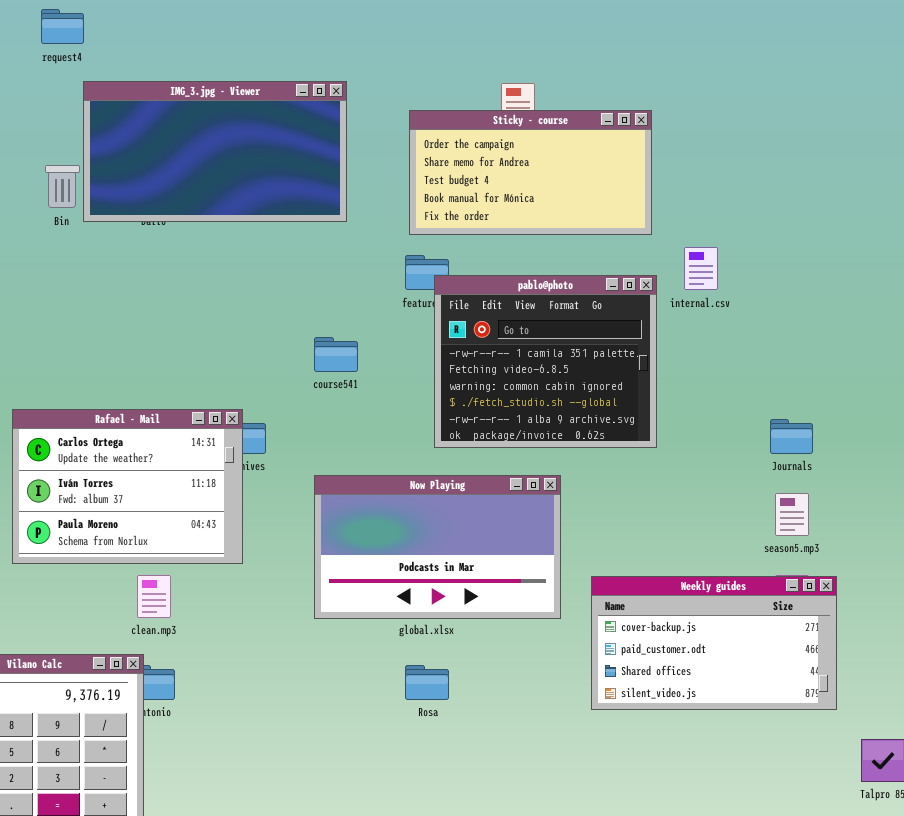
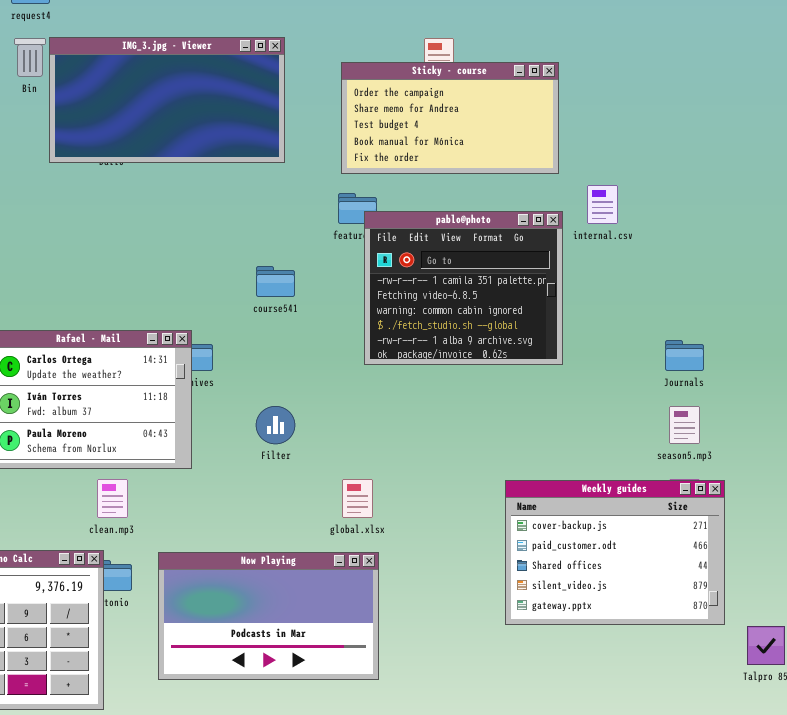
Bin: [45,165,80,208] -> [14,38,46,77], moved
Now Playing: [314,475,561,619] -> [158,552,379,680], moved
Weekly guides: [591,576,837,710] -> [505,480,725,625], resized

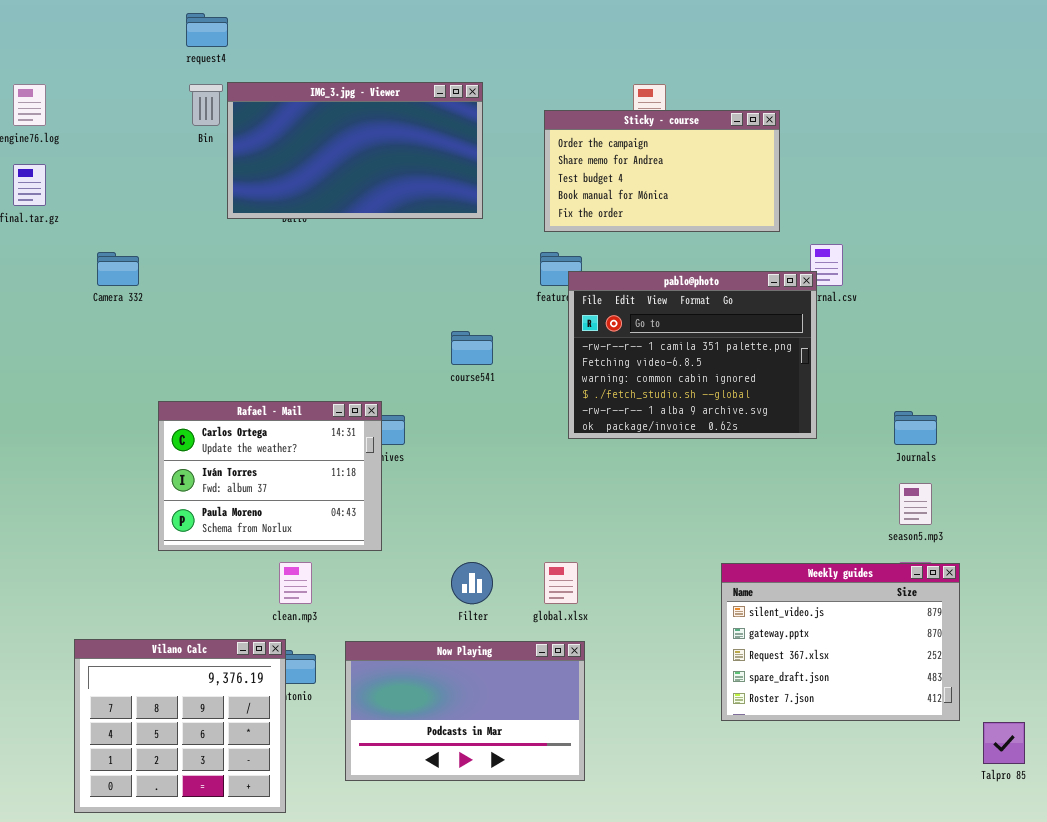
pablo@photo: [364,211,563,365] -> [568,271,817,439], resized
Filter: [256,406,295,444] -> [451,562,493,604], moved
Weekly guides: [505,480,725,625] -> [721,563,960,721], scrolled down 3 rows

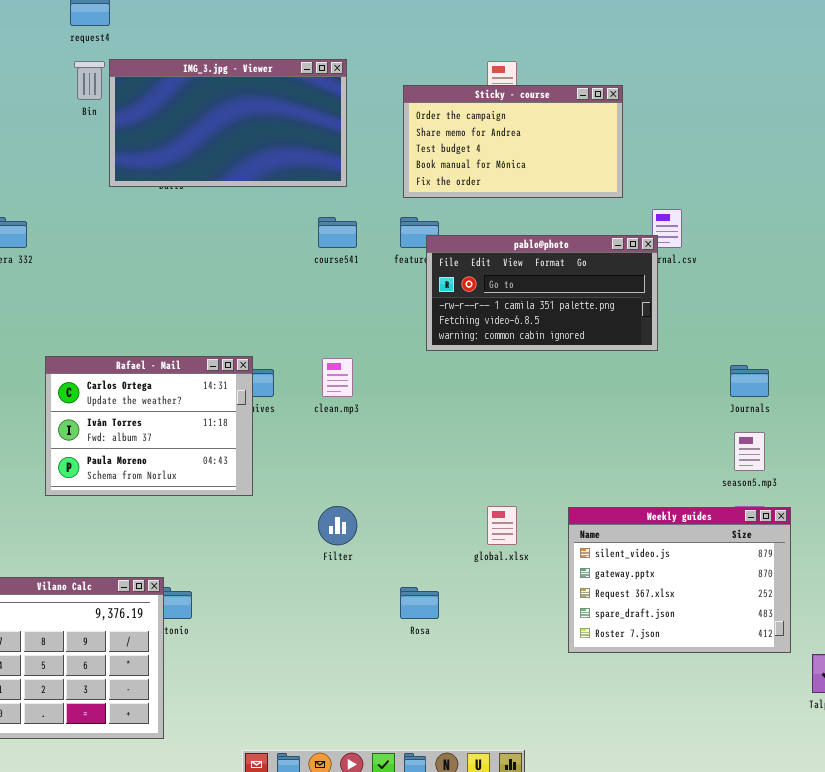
pablo@photo: [568,271,817,439] -> [426,235,658,351], resized
course541: [451,331,493,365] -> [318,217,357,248], moved
clean.mp3: [279,562,312,604] -> [322,358,353,397], moved
global.xlsx: [544,562,578,604] -> [487,506,517,545], moved
Now Playing: [345,641,585,781] -> none, closed

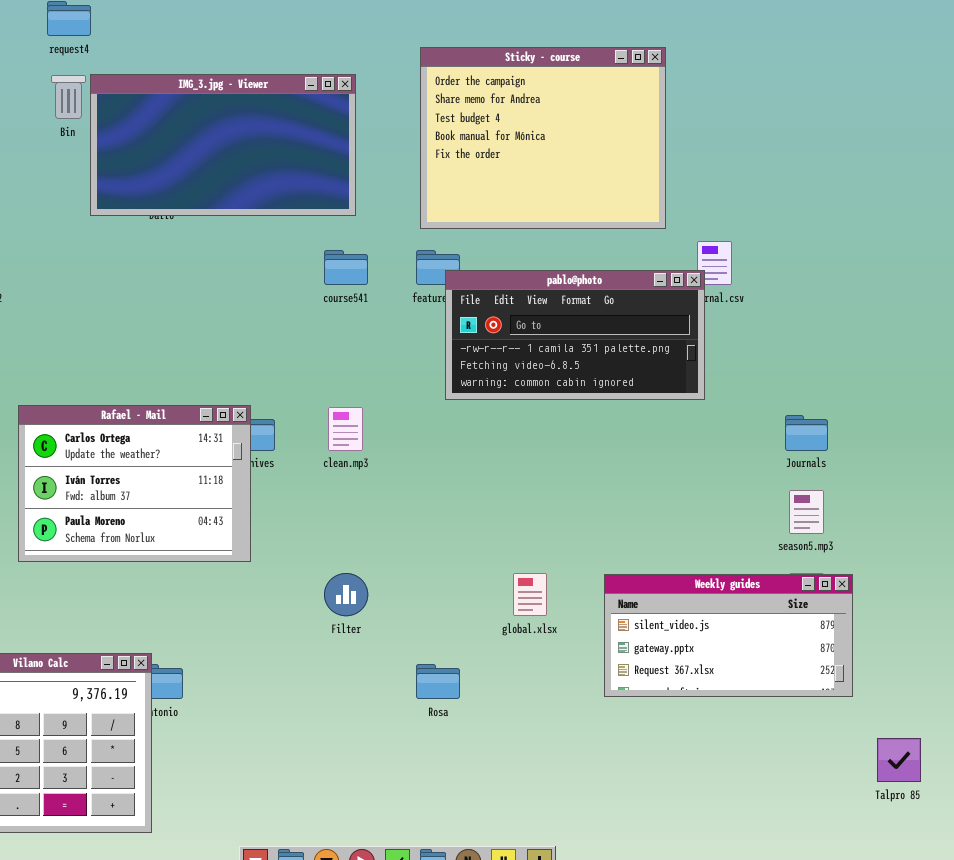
Sticky - course: [403,85,623,198] -> [420,47,666,229], resized
Weekly guides: [568,507,791,653] -> [604,574,853,697], resized

